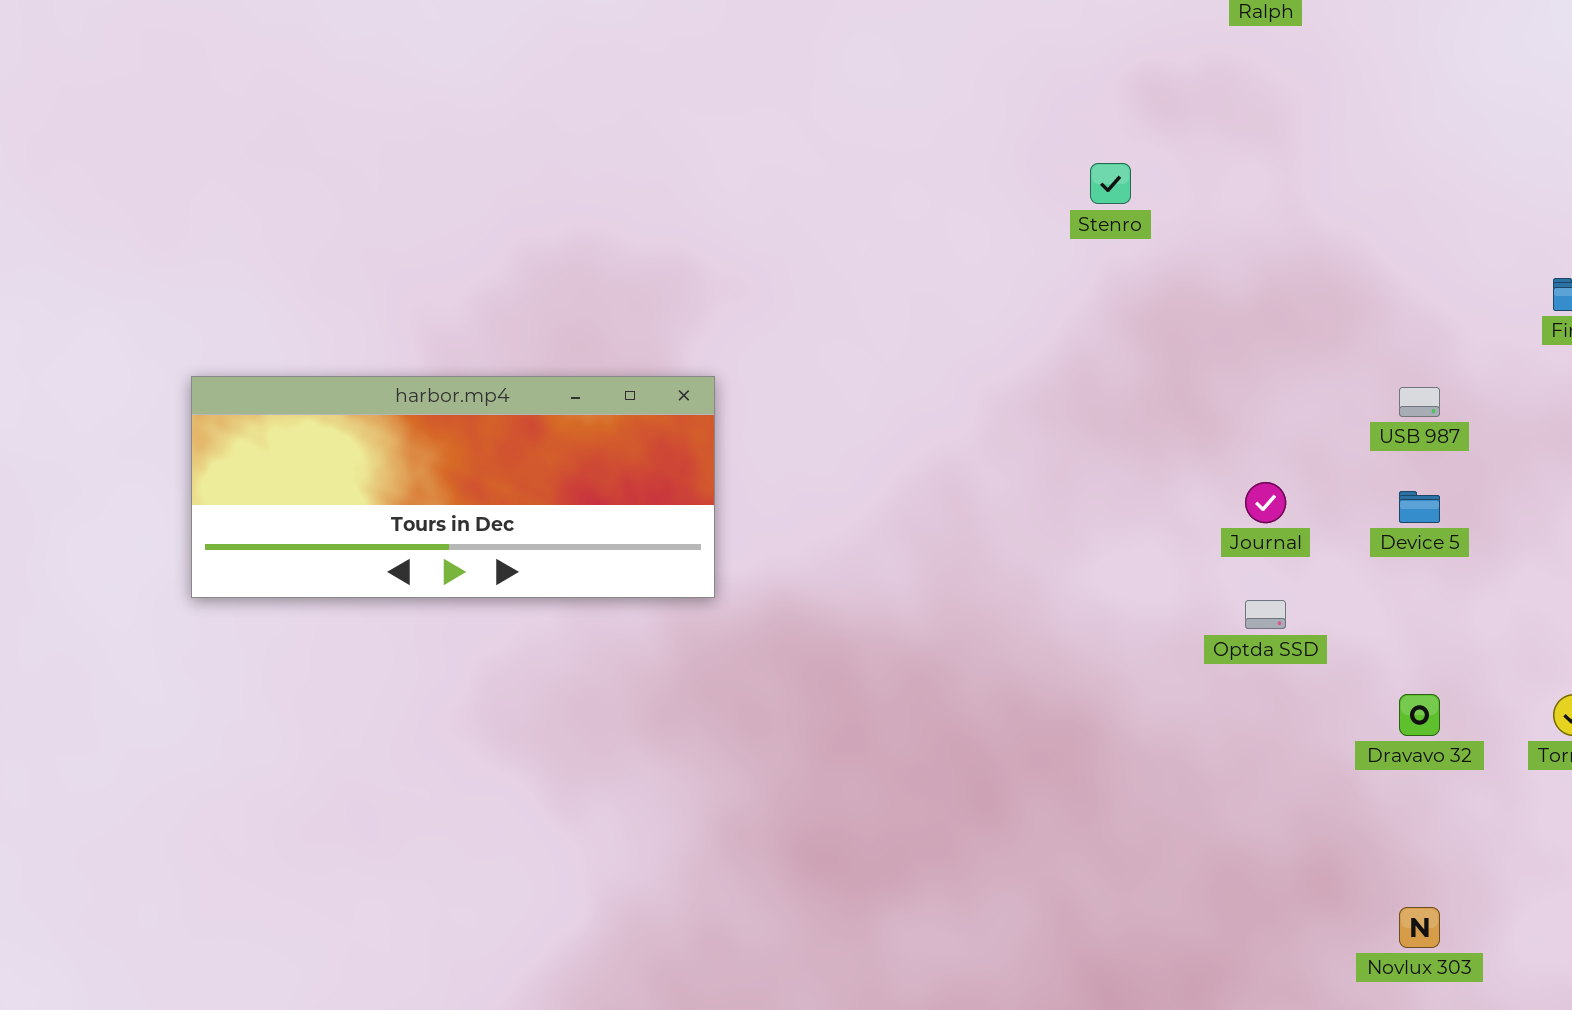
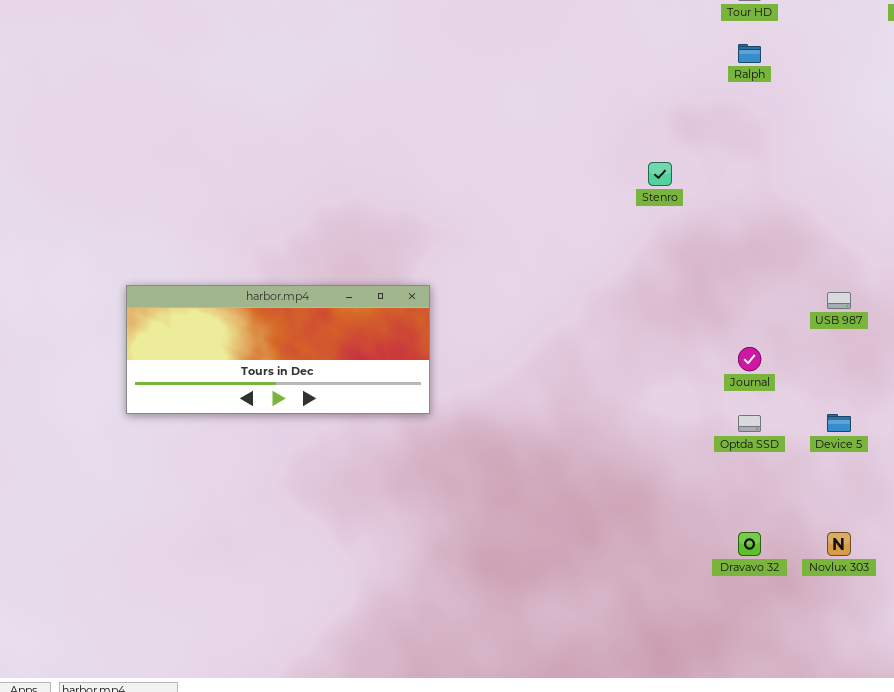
Device 5: [1399,491,1440,523] -> [827,414,851,432], moved
Dravavo 32: [1399,694,1440,736] -> [738,532,761,556], moved
Novlux 303: [1399,907,1440,948] -> [827,532,851,556], moved

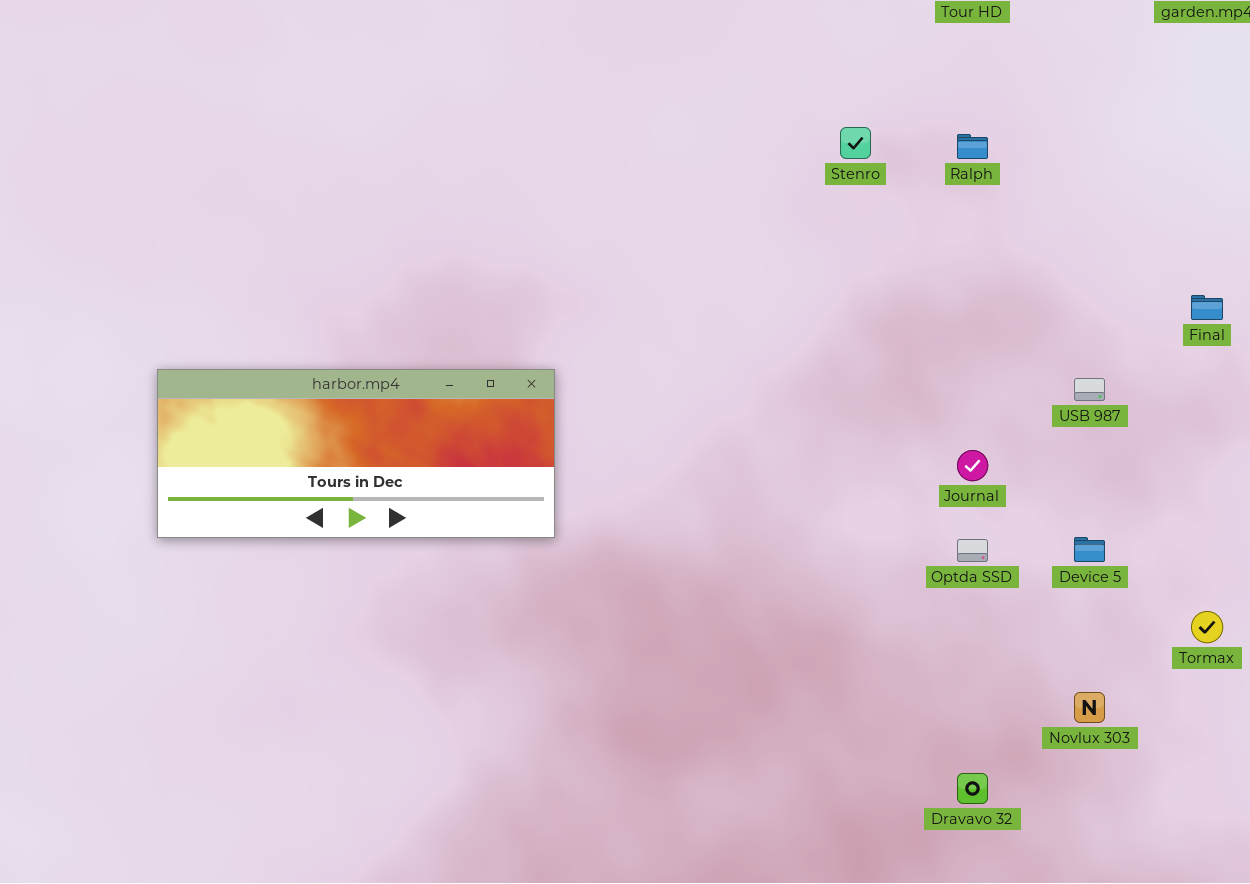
Ralph: [738,44,761,63] -> [957,134,988,159], moved
Stenro: [648,162,672,186] -> [840,127,871,159], moved
Dravavo 32: [738,532,761,556] -> [957,773,988,804], moved

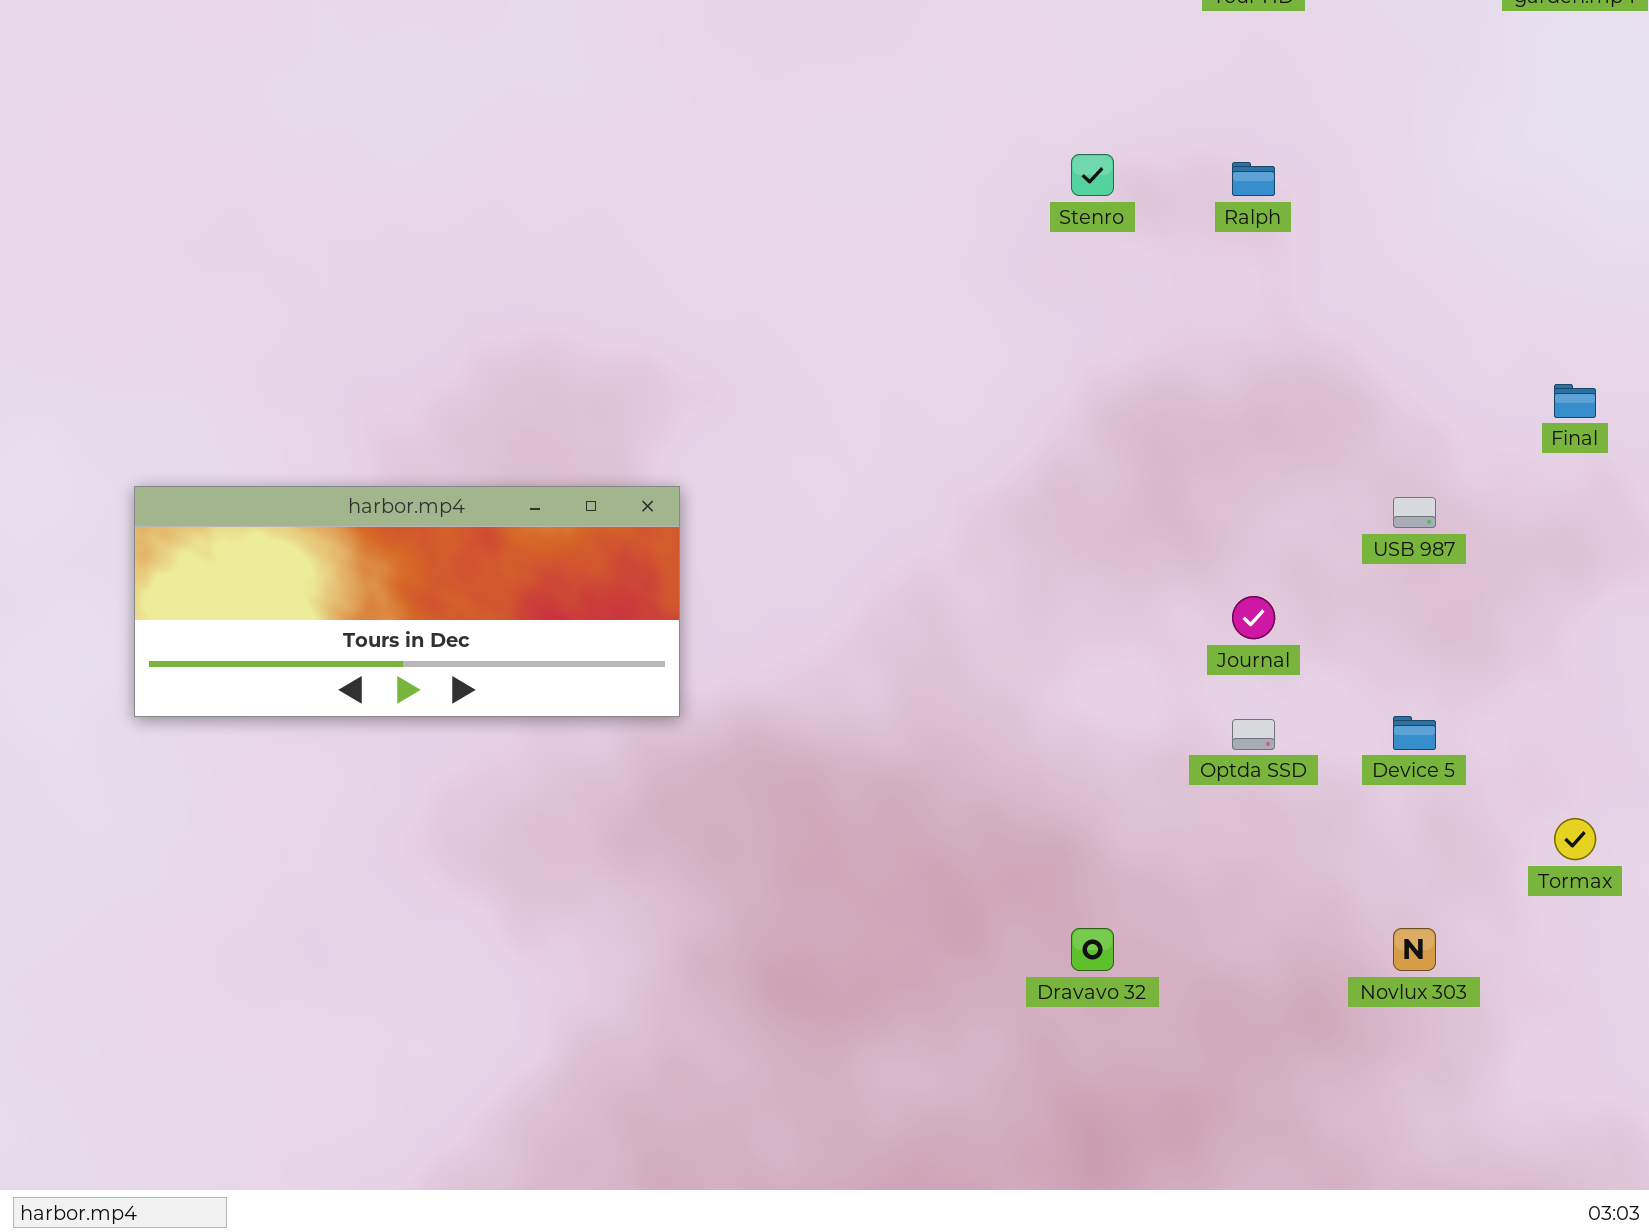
Dravavo 32: [957,773,988,804] -> [1071,928,1114,971], moved

